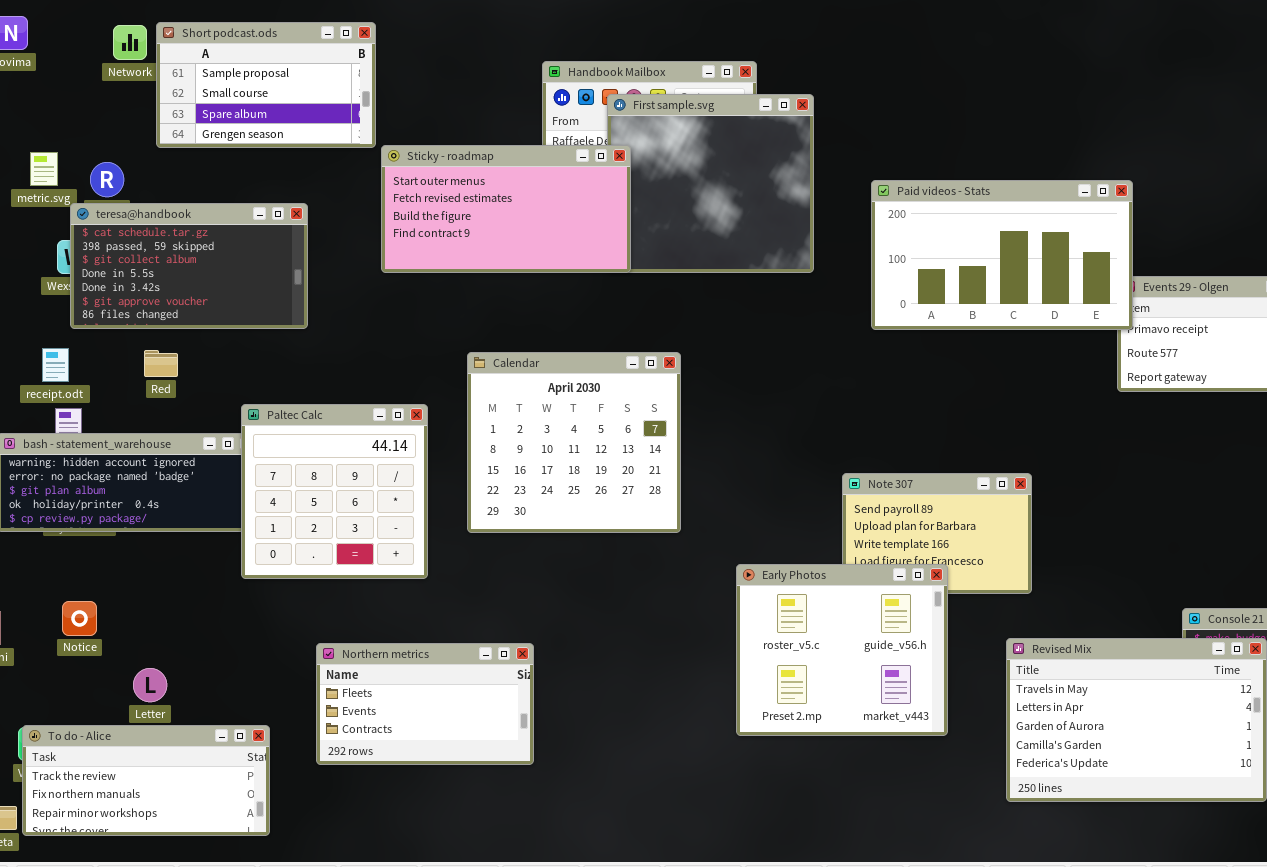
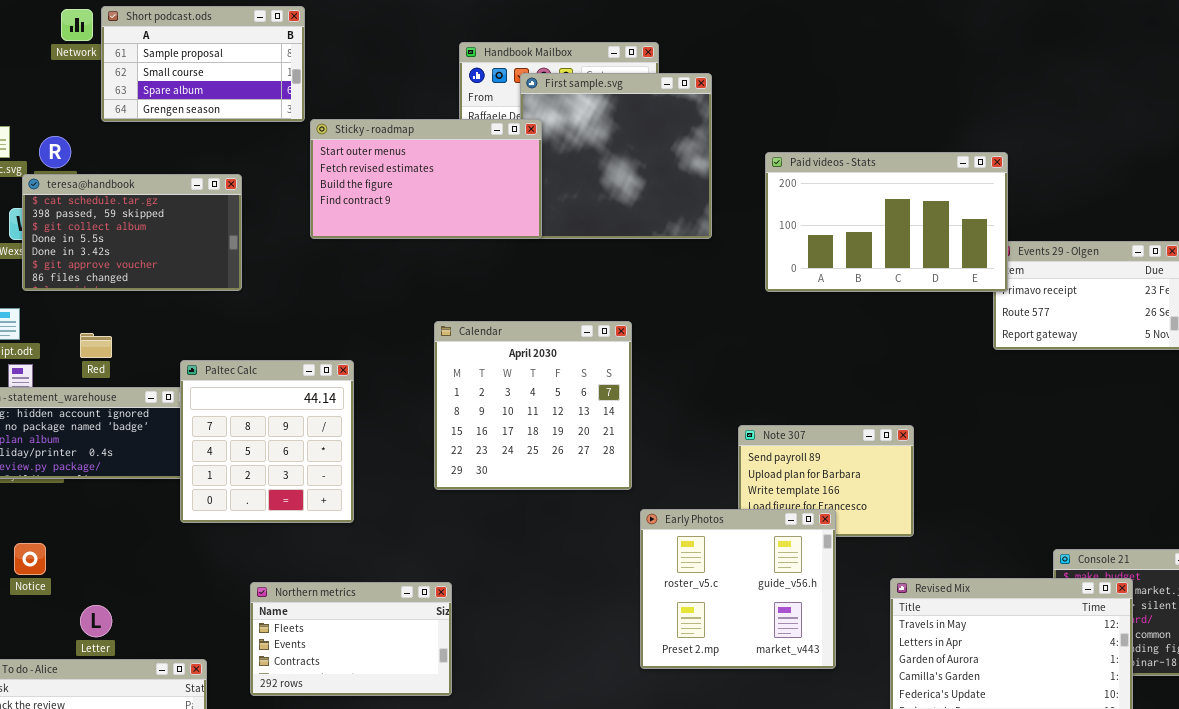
Red: [144,350,178,377] -> [80,333,112,358], moved
Calendar: [467,352,681,533] -> [434,321,632,490], moved

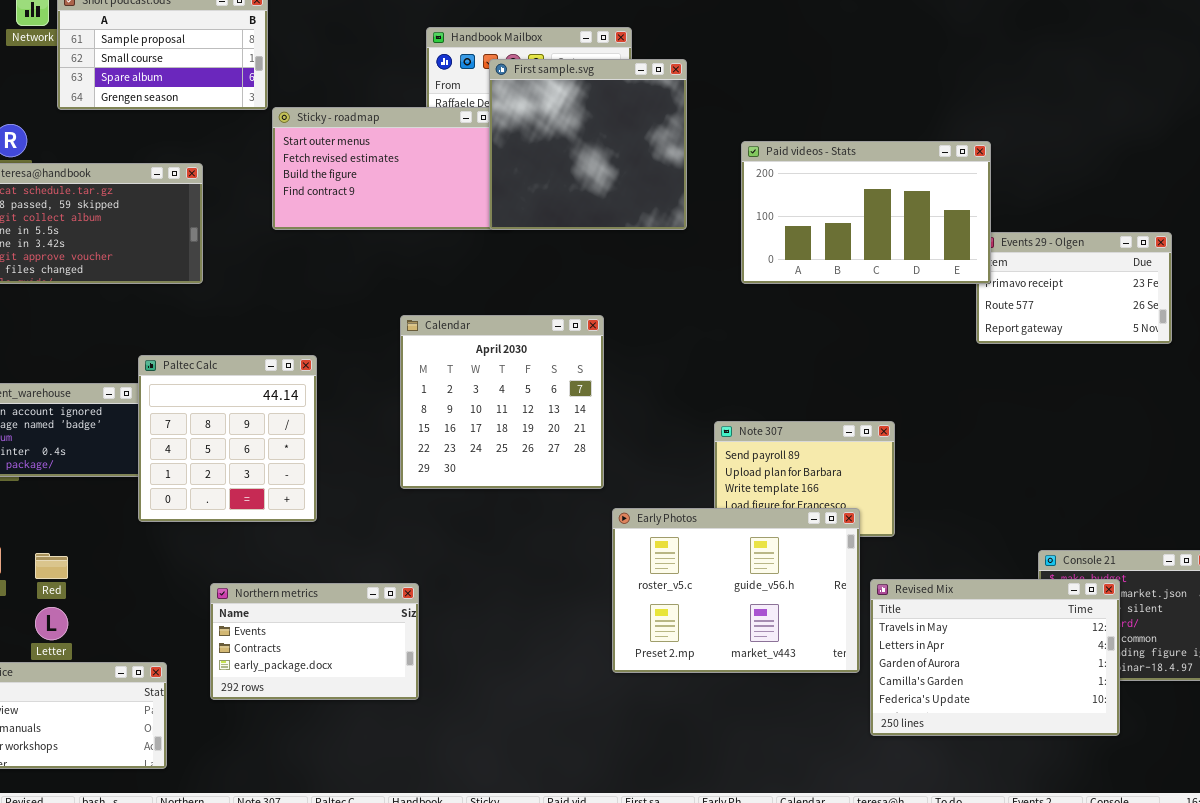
First sample.svg: [520,73,712,239] -> [489,59,687,230], raised
Red: [80,333,112,358] -> [35,553,68,579], moved
Early Photos: [640,509,836,669] -> [612,508,860,673], resized
Northern metrics: [250,582,452,696] -> [210,583,419,700], scrolled down 1 row

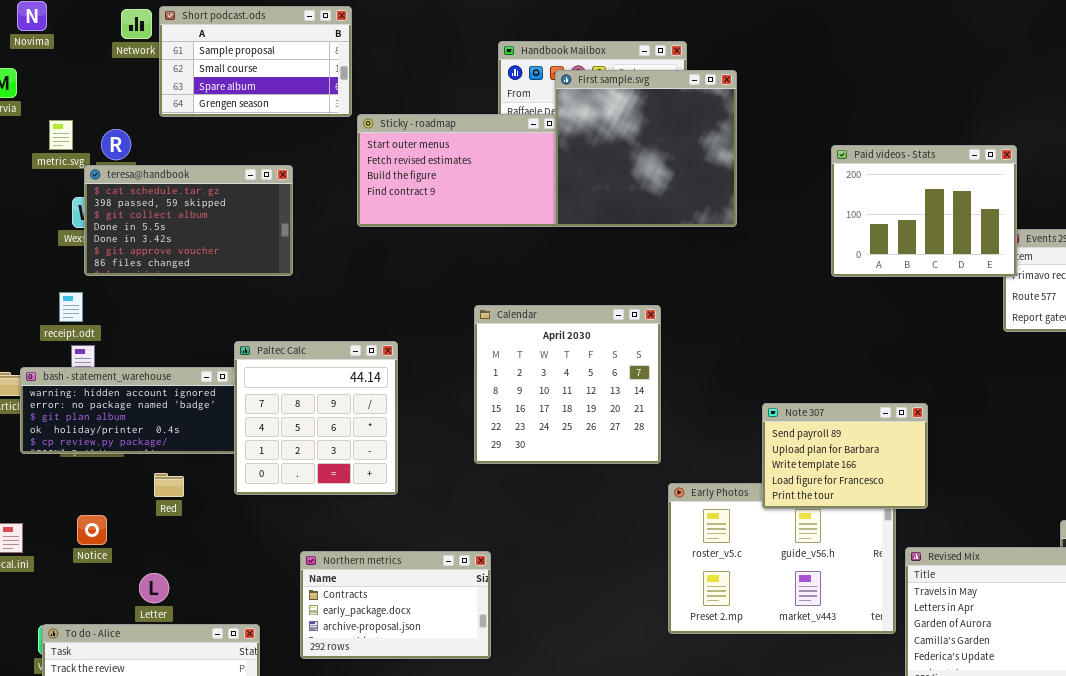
Paid videos - Stats: [741,141,991,284] -> [831,145,1017,277], resized
Note 307: [714,421,895,537] -> [762,403,928,509], raised
Red: [35,553,68,579] -> [154,473,184,497], moved
Northern metrics: [210,583,419,700] -> [300,551,491,659], scrolled down 1 row

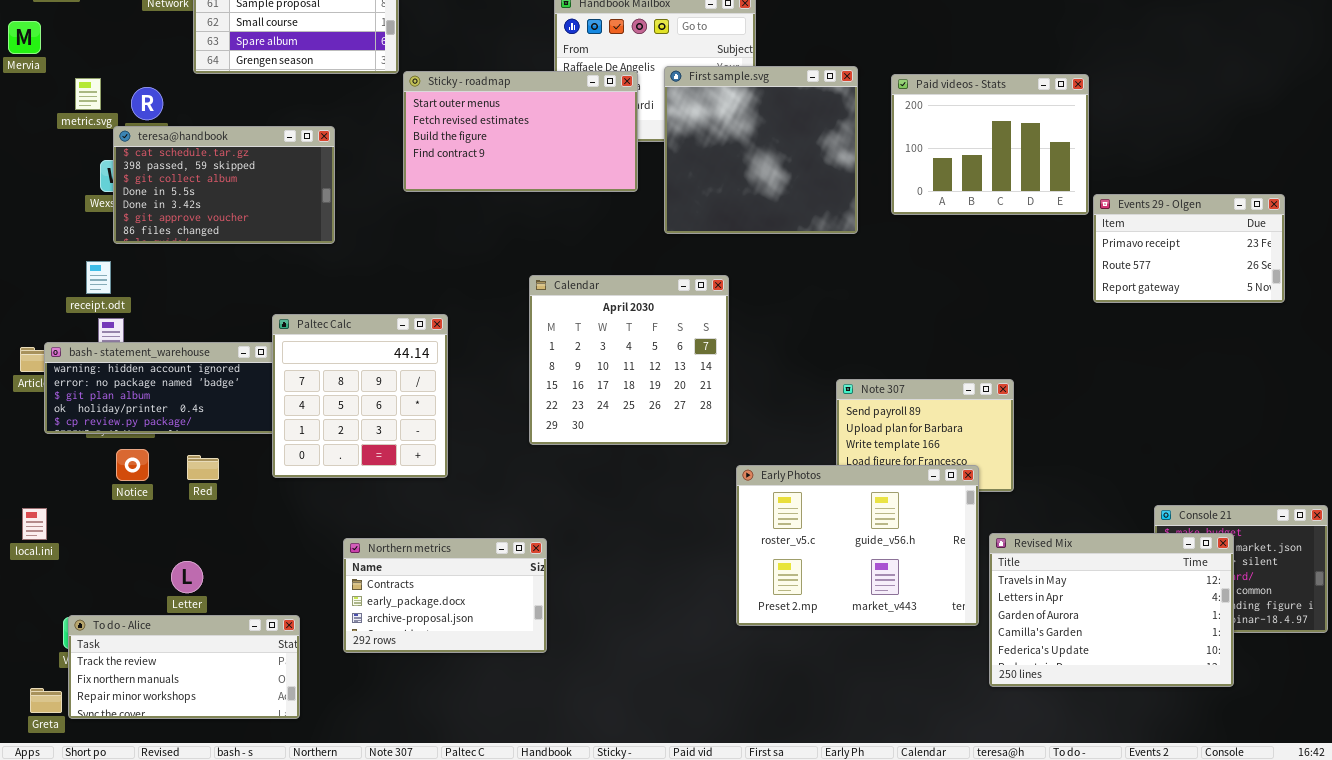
First sample.svg: [555,70,737,227] -> [664,66,858,234], moved
Paid videos - Stats: [831,145,1017,277] -> [891,74,1089,215], moved
Early Photos: [668,483,896,634] -> [736,465,979,626], raised
Notice: [77,515,107,545] -> [116,449,149,481], moved

